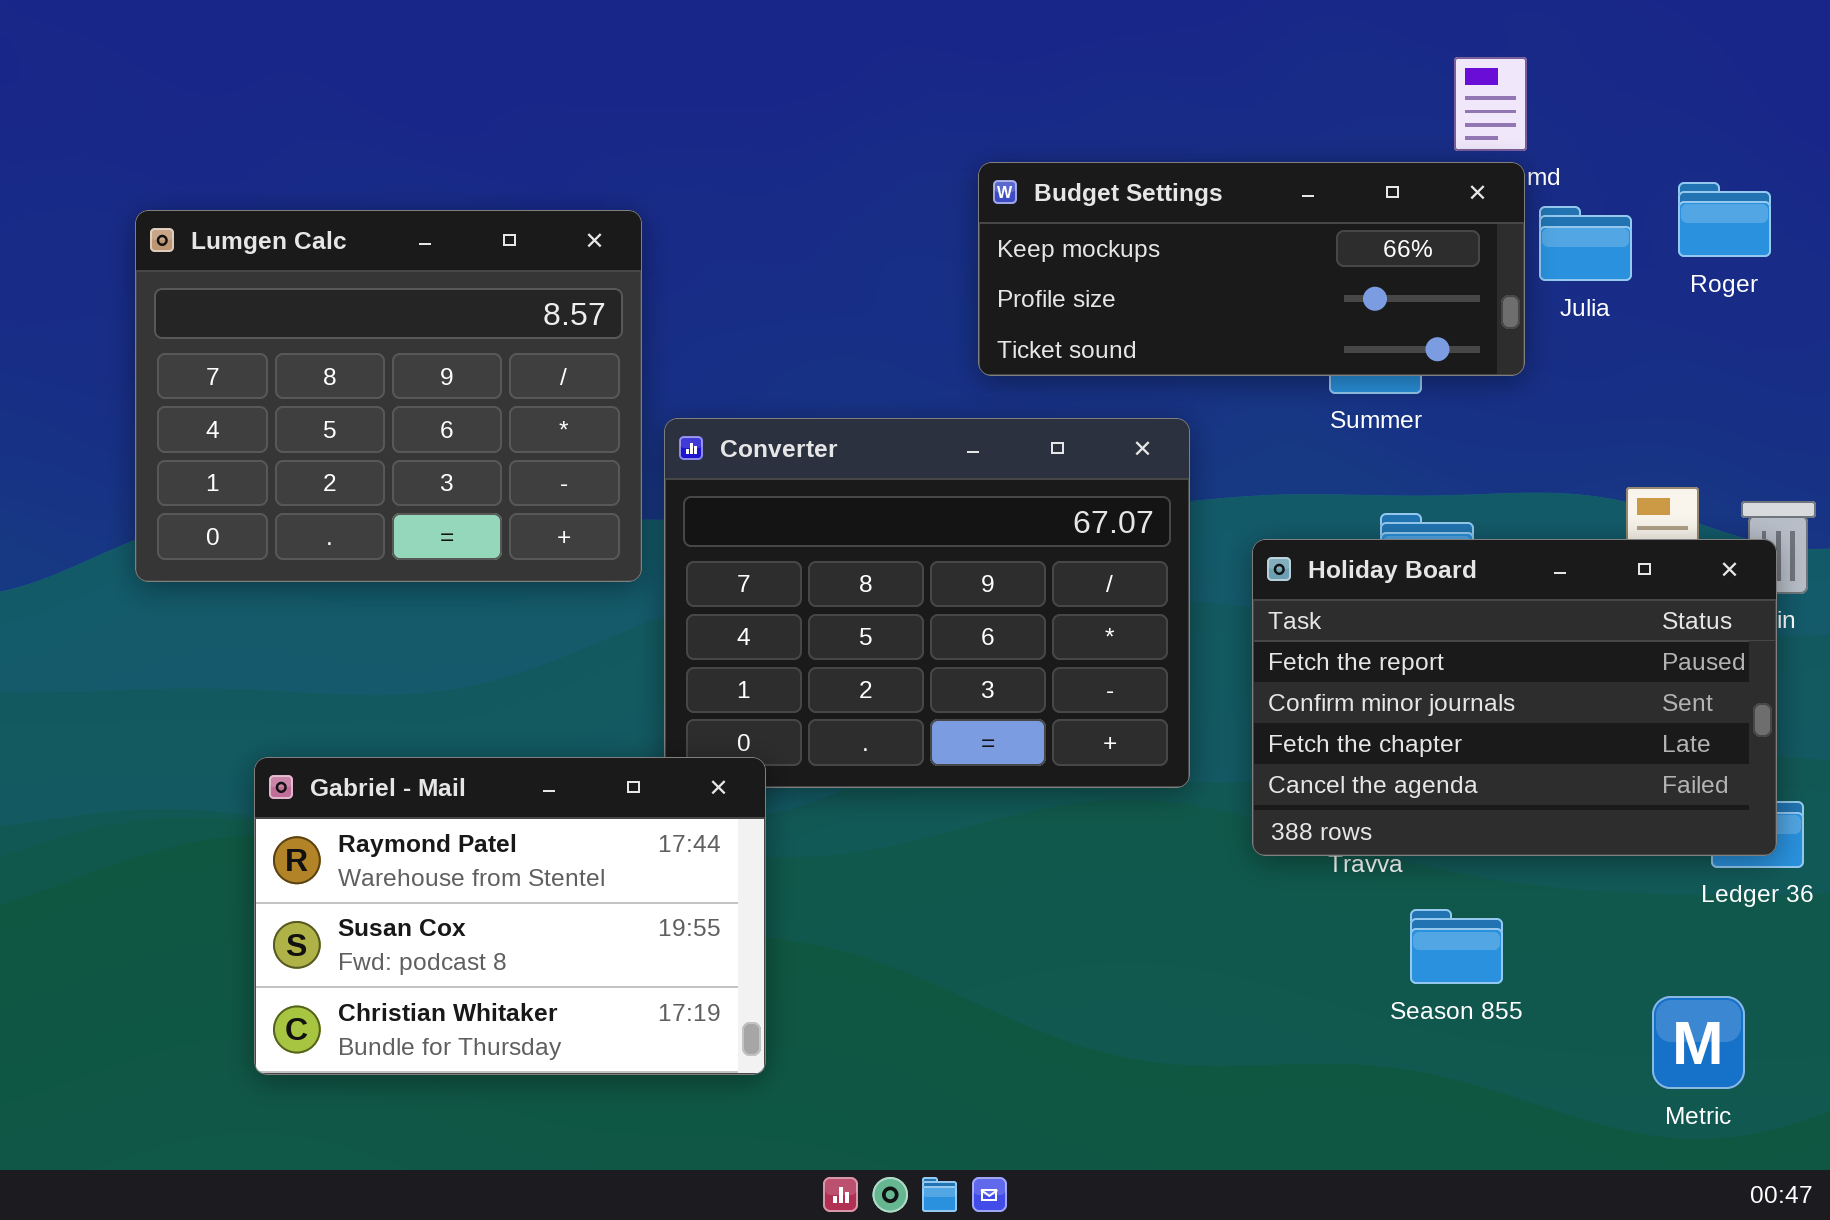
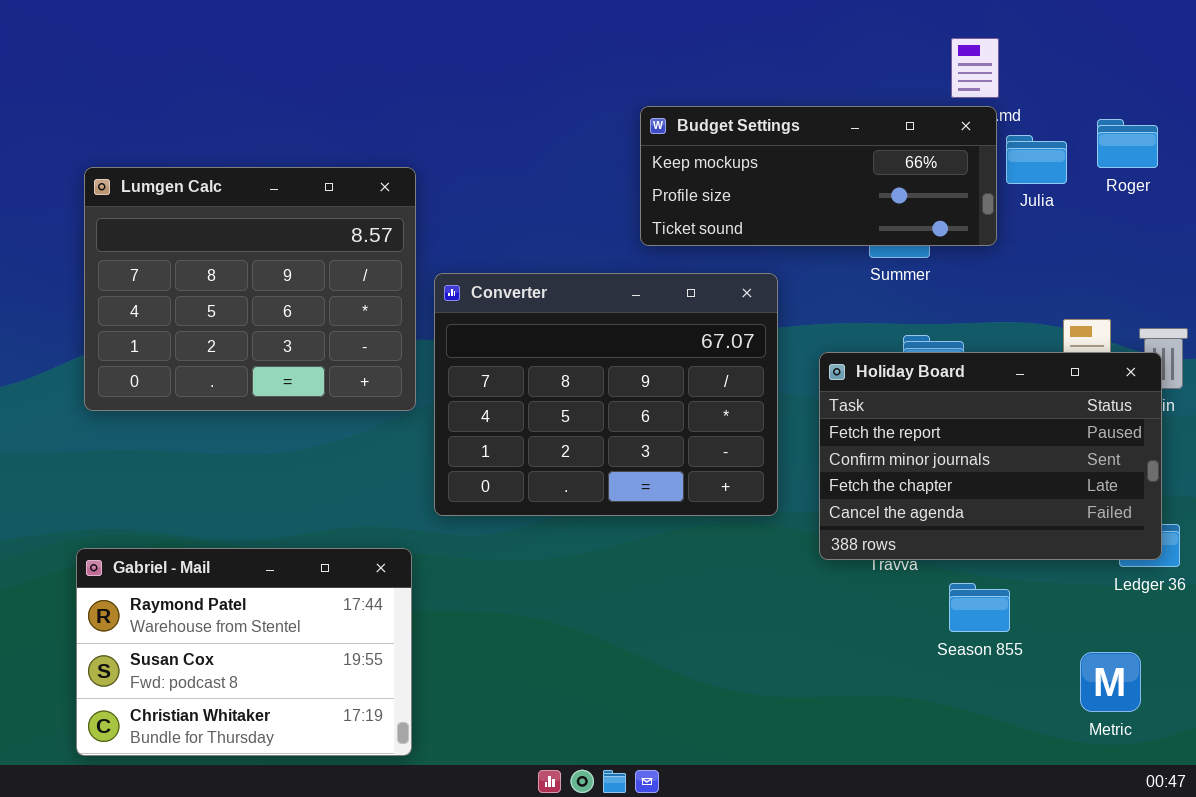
Lumgen Calc: [135,210,642,582] -> [84,167,416,411], moved
Gabriel - Mail: [254,757,766,1075] -> [76,548,412,756], moved
Season 855: [1410,909,1503,984] -> [949,583,1010,632], moved

